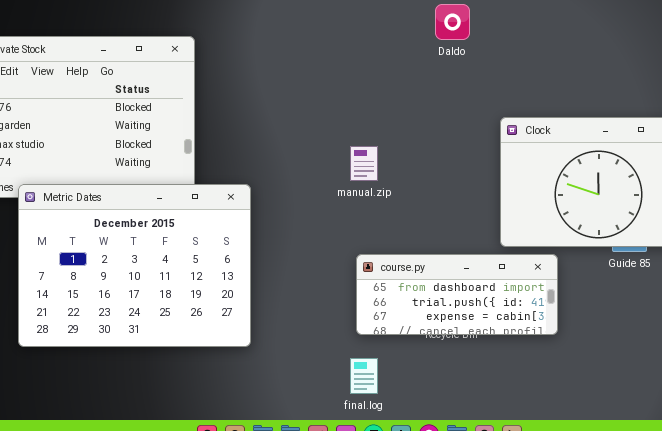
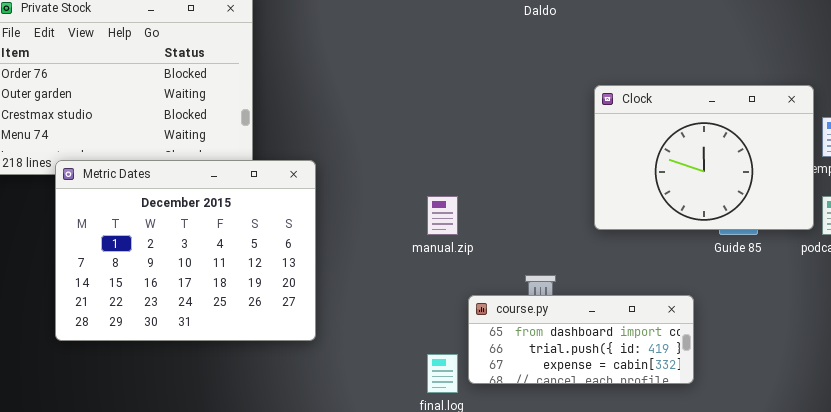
manual.zip: [350,146,378,181] -> [427,196,458,235], moved
course.py: [356,254,558,335] -> [468,295,694,384], moved

